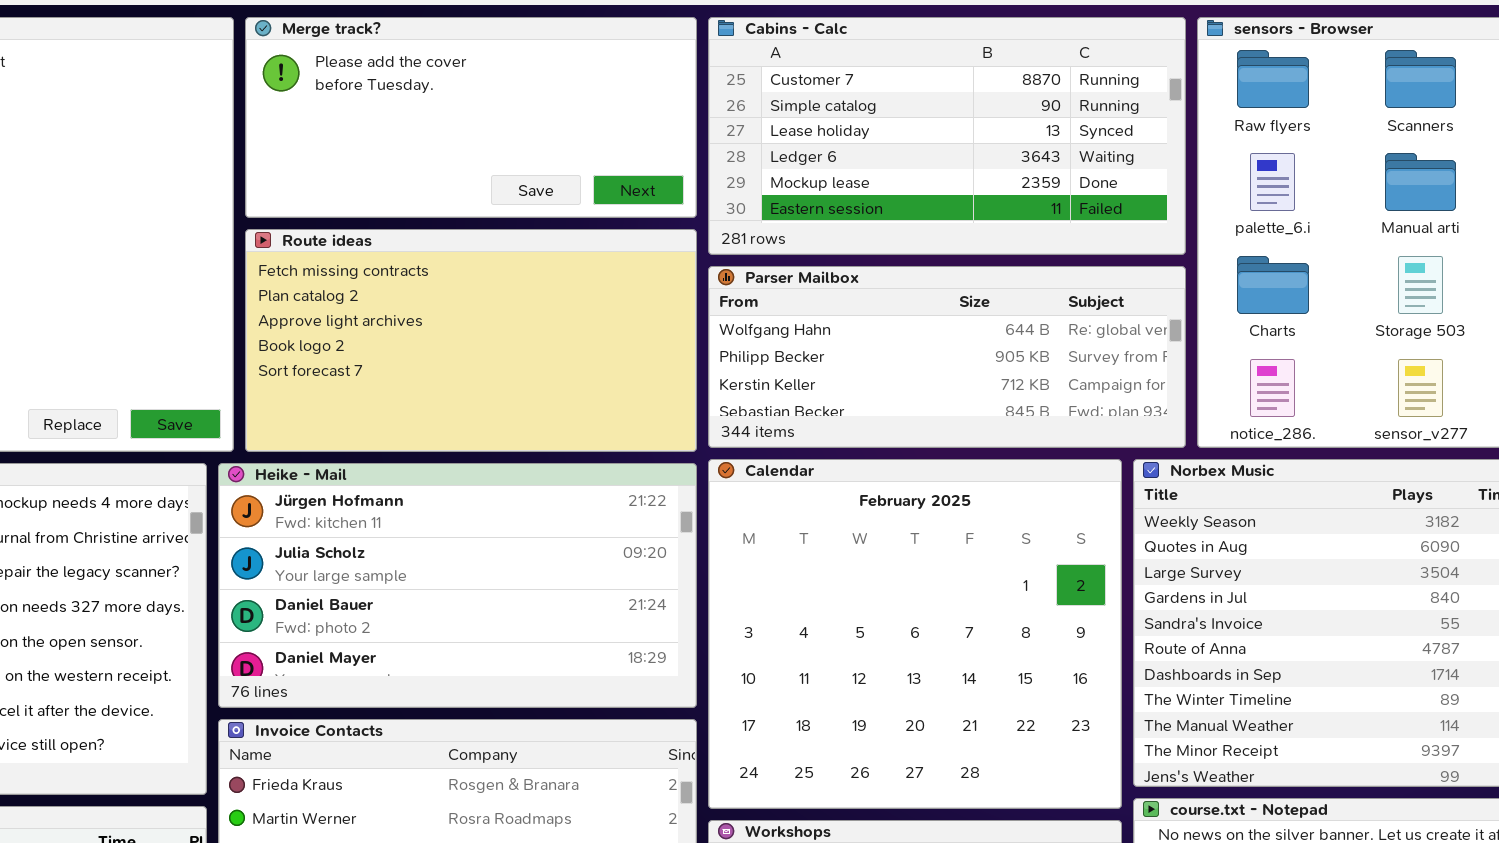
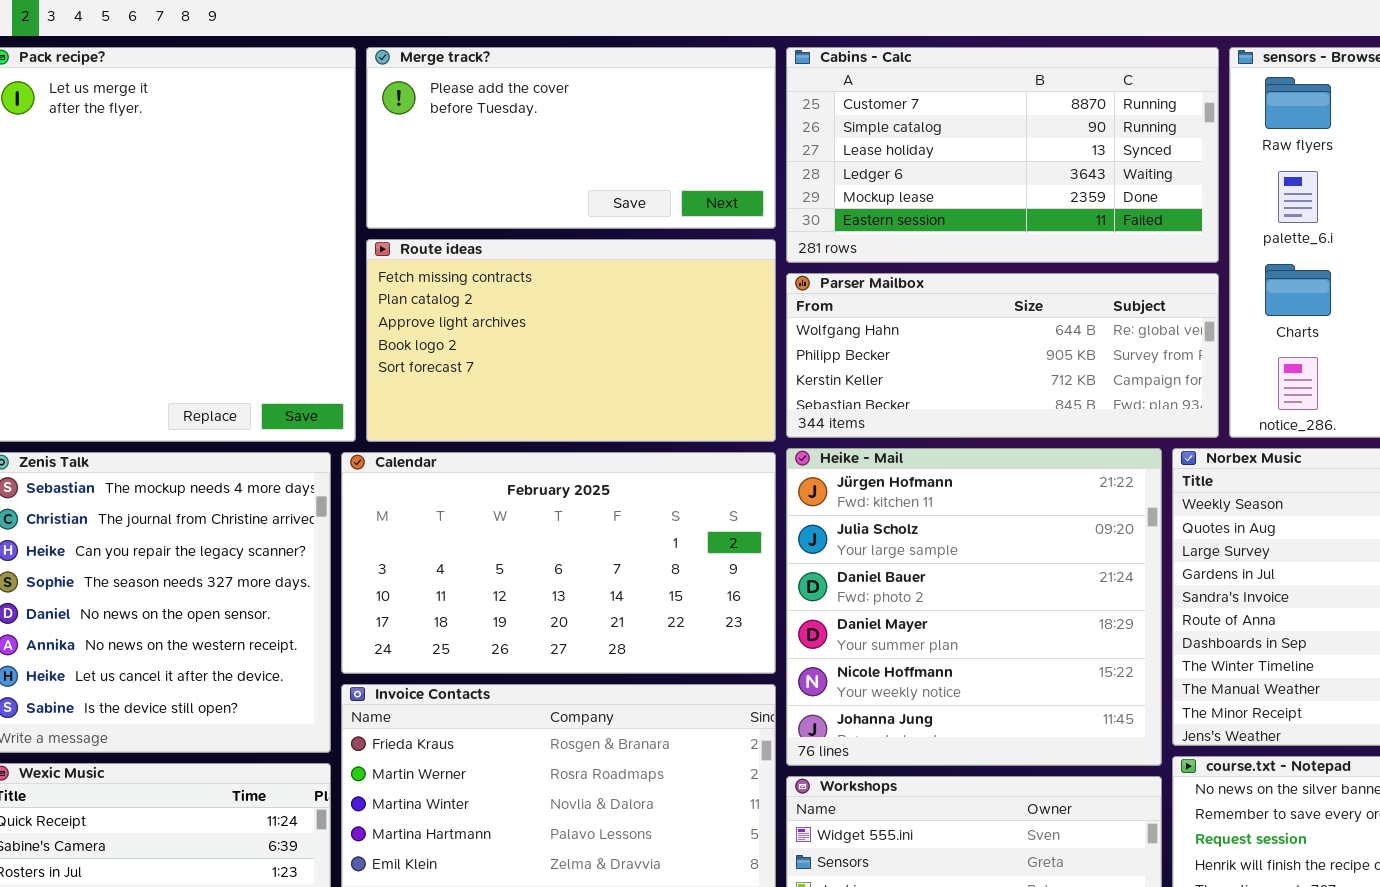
Calendar: [708,459,1122,809] -> [341,452,776,674], moved, resized
Heike - Mail: [218,463,697,708] -> [786,448,1162,766], moved, resized

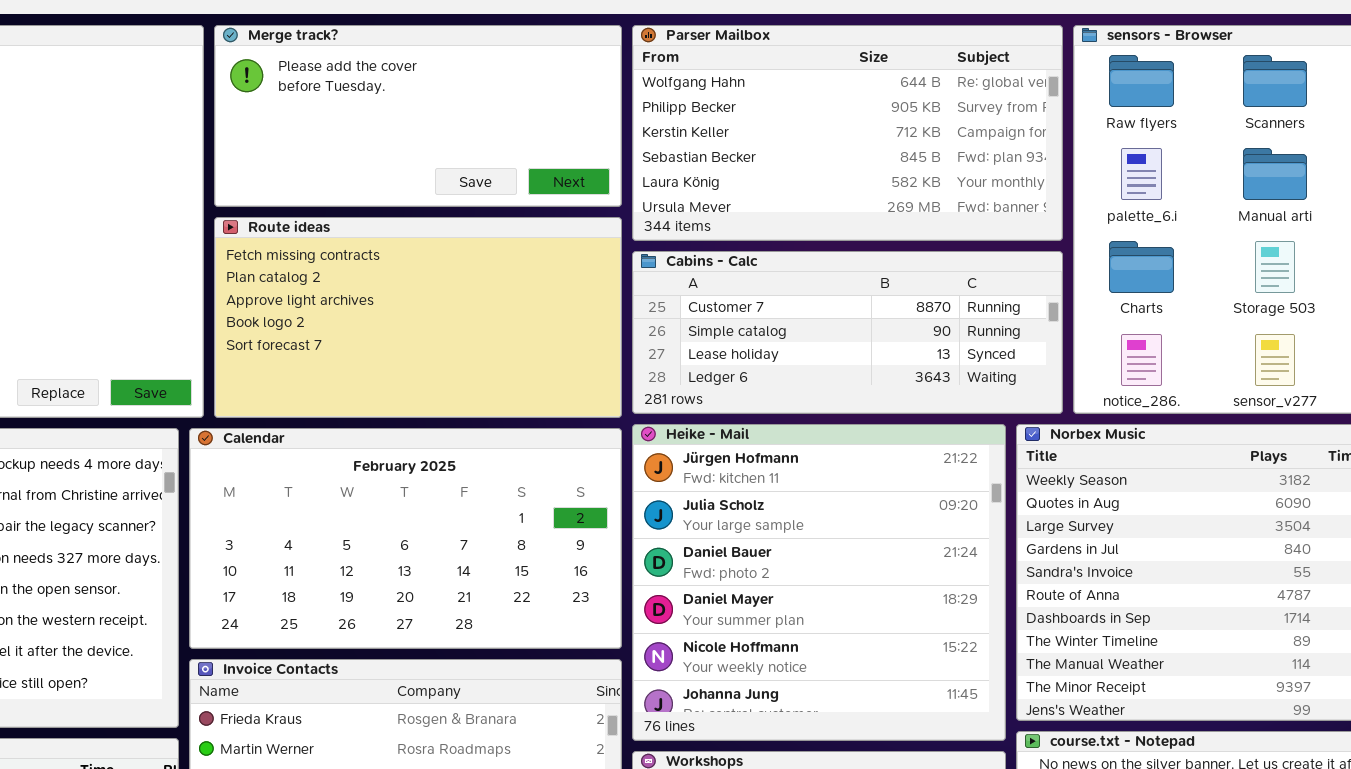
Cabins - Calc: [786,47,1219,263] -> [632,251,1063,414], moved, resized
Parser Mailbox: [786,273,1219,438] -> [632,25,1063,241], moved, resized

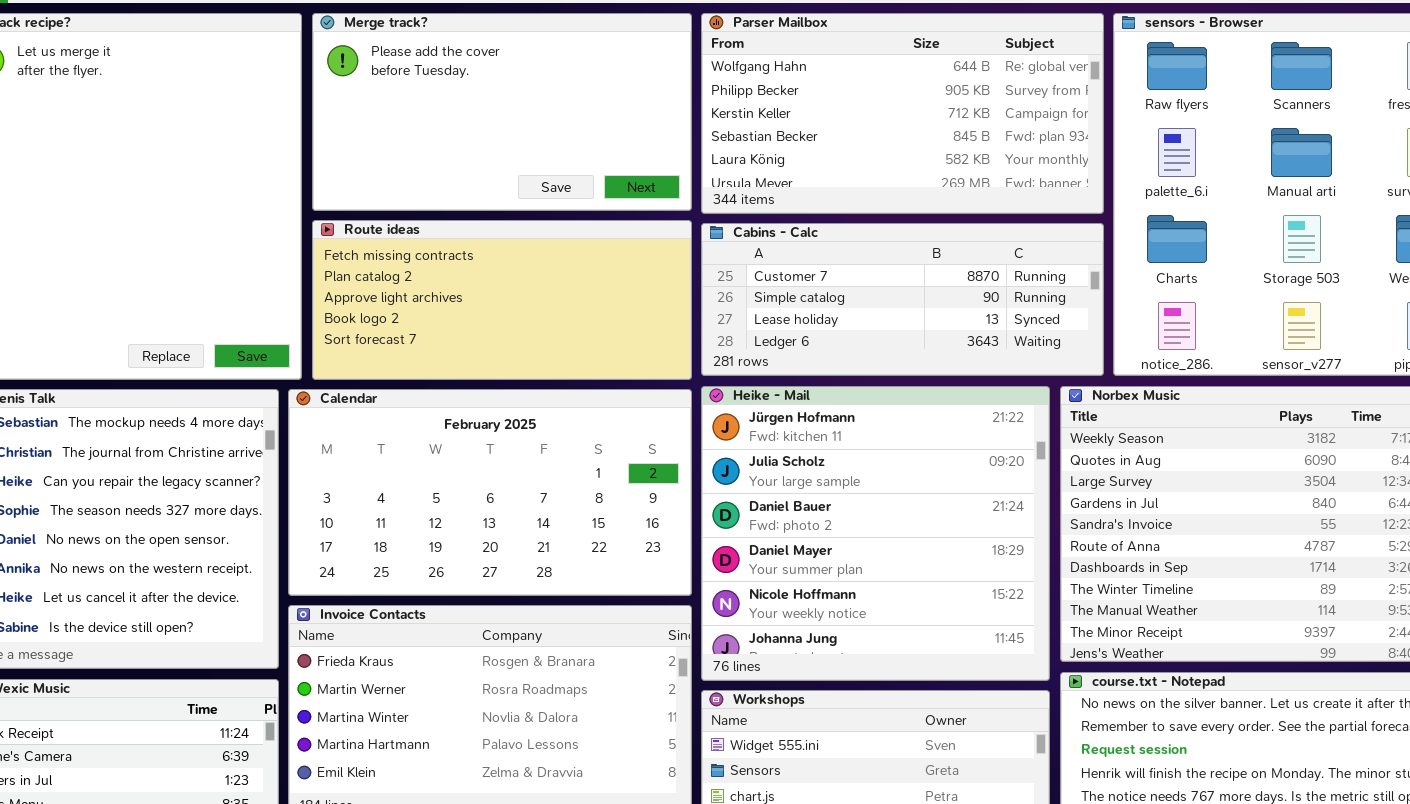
Merge track?: [214,25,622,207] -> [312,13,692,211], resized
Route ideas: [214,217,622,418] -> [312,220,692,380], resized

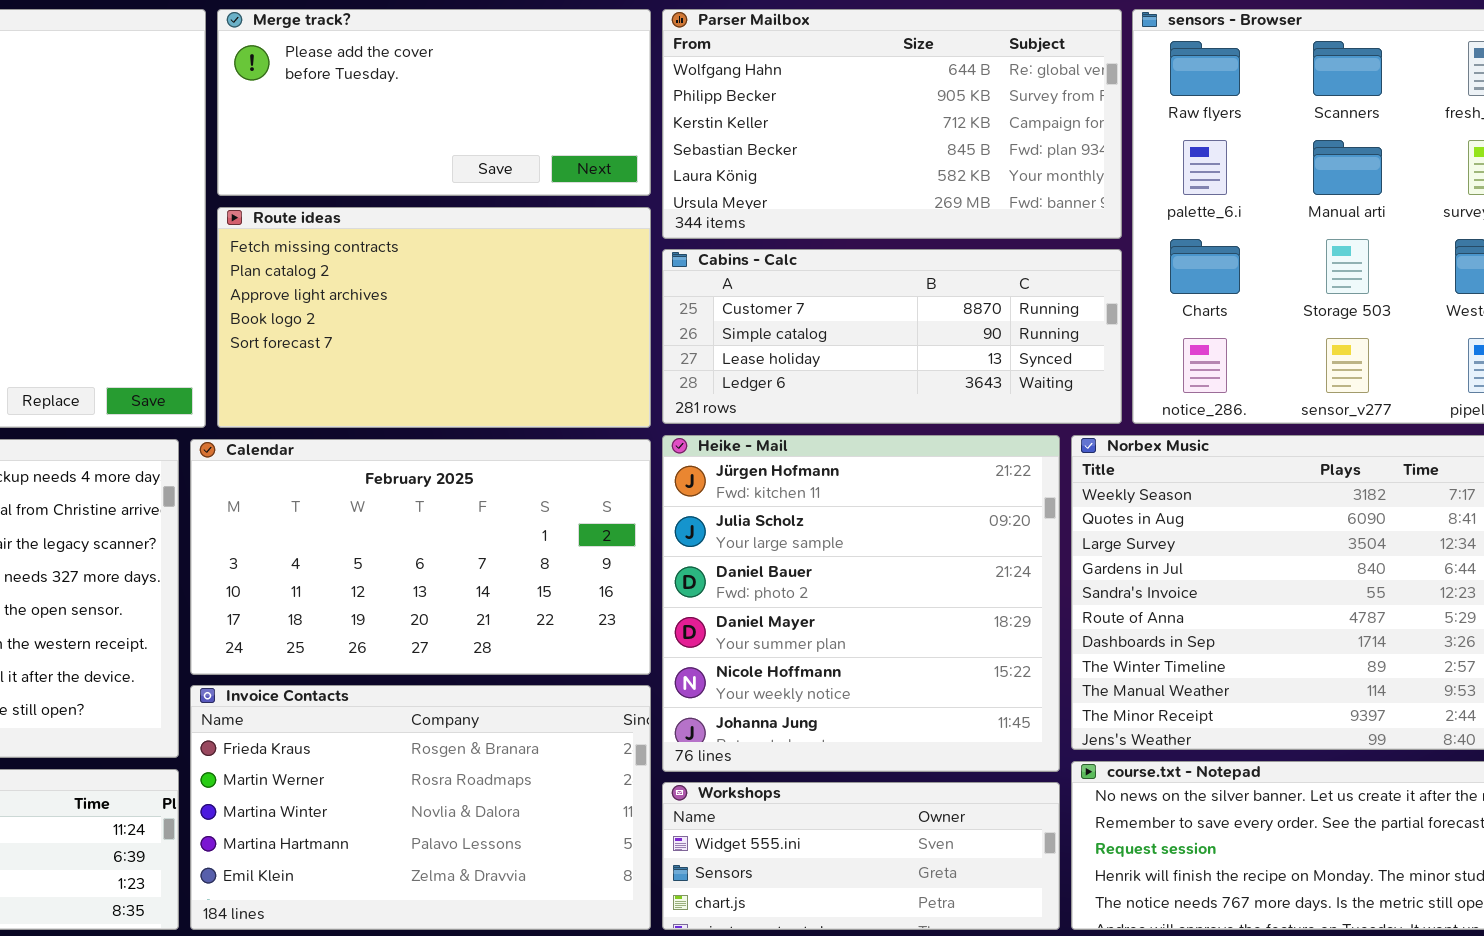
Merge track?: [312,13,692,211] -> [217,9,651,196], resized
Route ideas: [312,220,692,380] -> [217,207,651,428], resized

